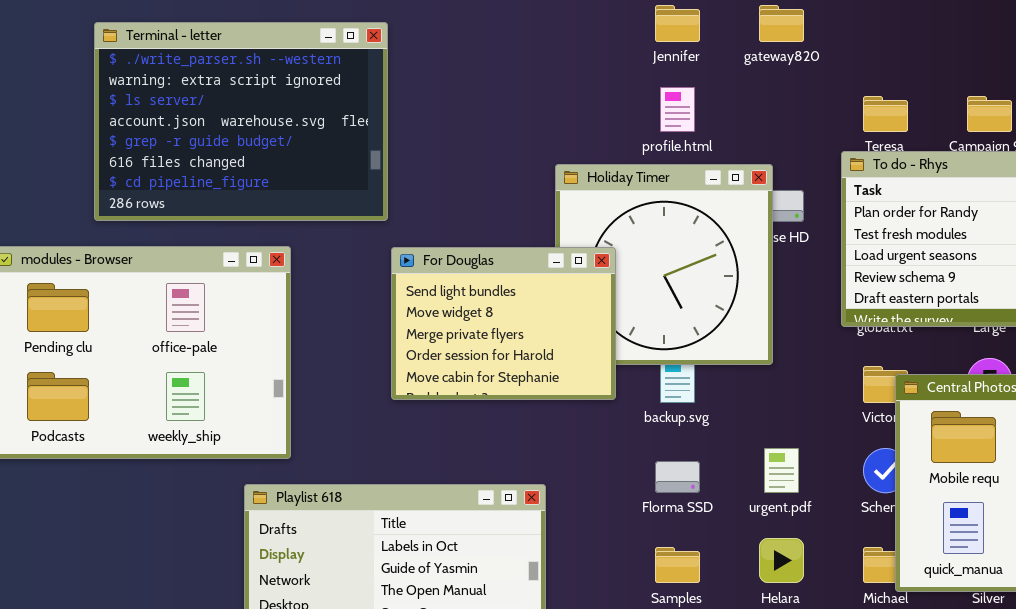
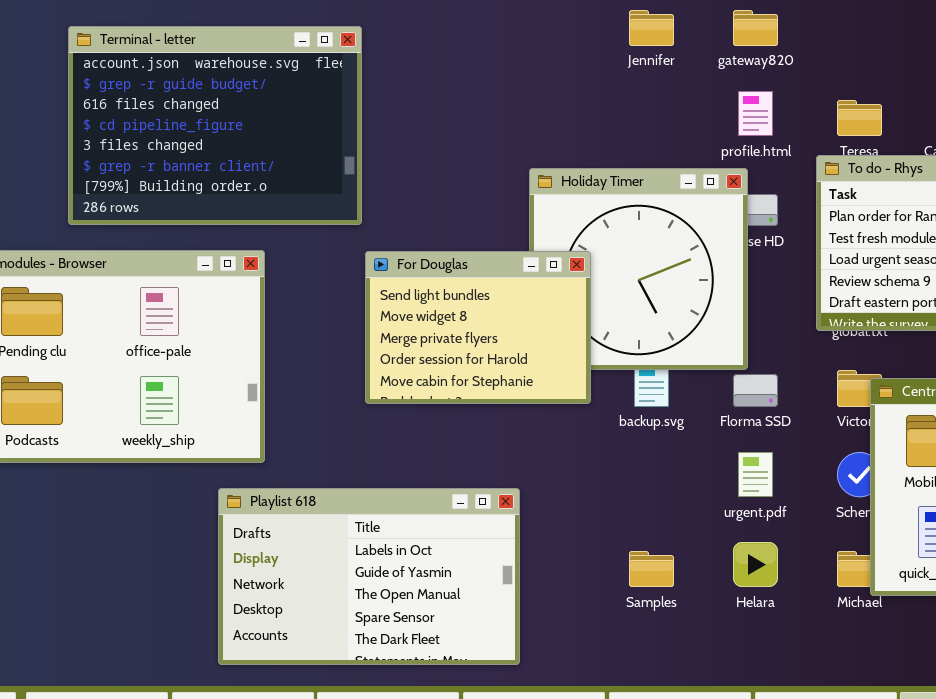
Terminal - letter: [94,22,388,221] -> [68,26,362,225], scrolled down 3 rows
profile.html: [660,87,695,132] -> [738,91,773,136], moved
Florma SSD: [655,461,700,493] -> [733,374,778,407], moved

